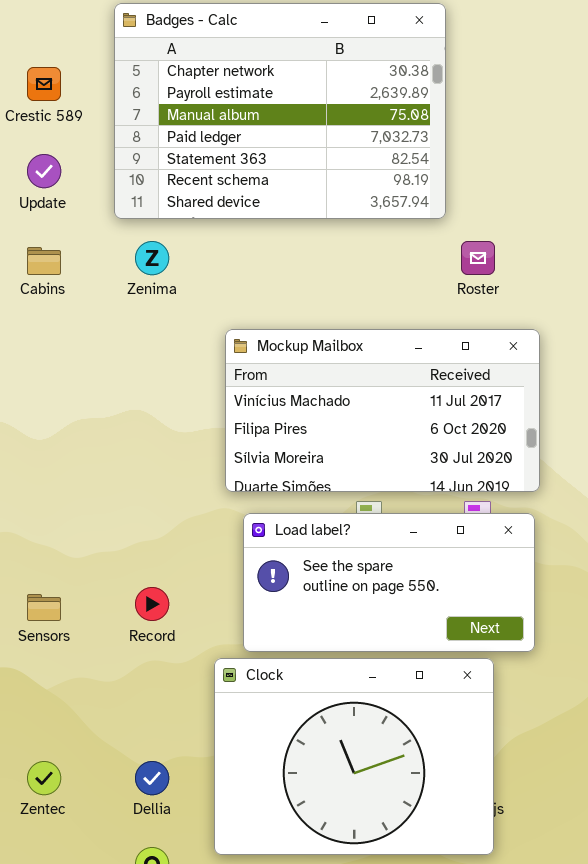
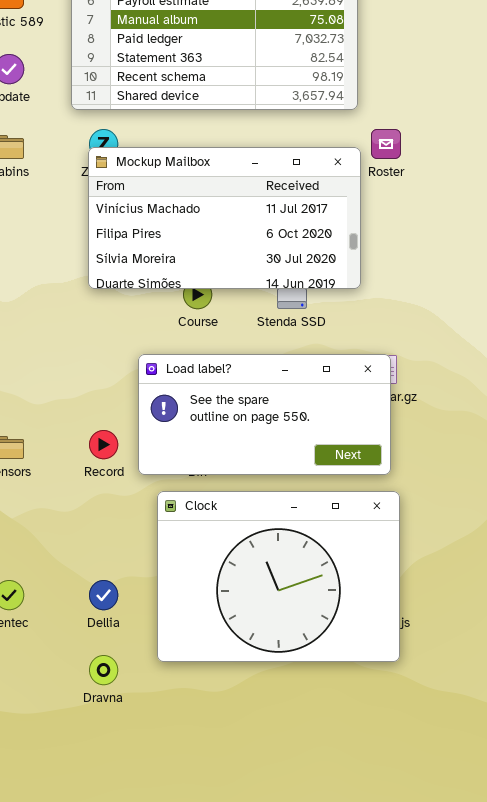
Mockup Mailbox: [225,329,540,492] -> [88,147,361,289], moved
Load label?: [243,513,535,652] -> [138,354,391,475], moved

